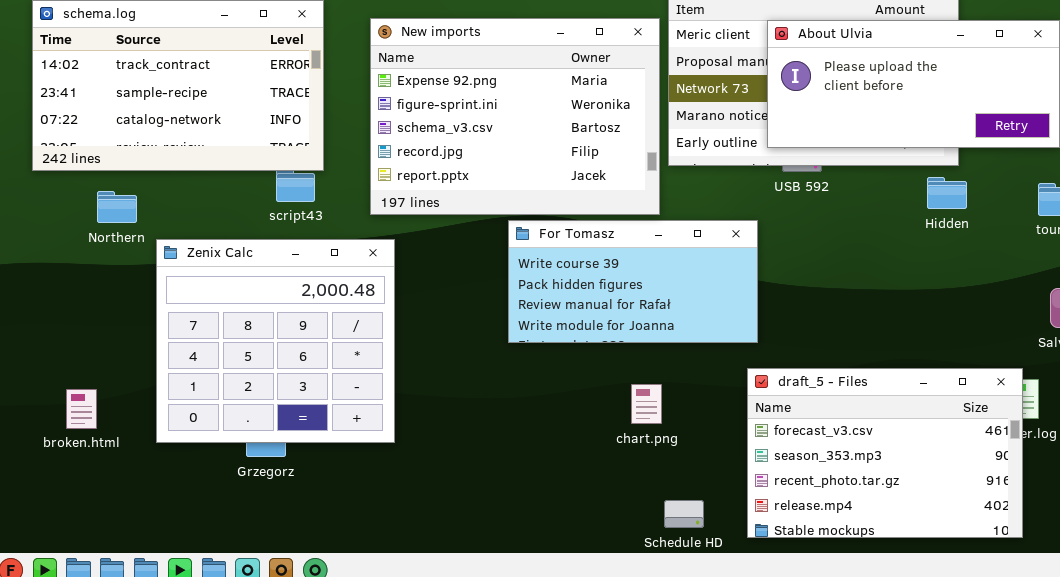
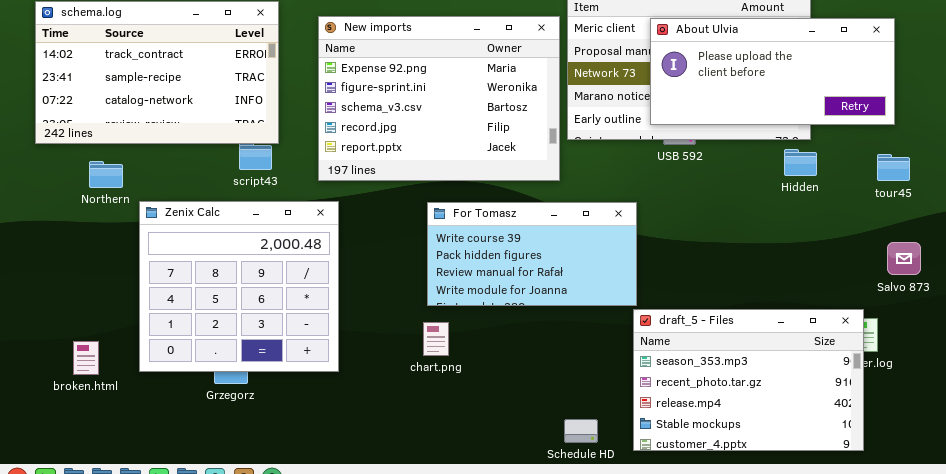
For Tomasz: [508,220,758,343] -> [427,202,637,306], moved
draft_5 - Files: [747,368,1023,538] -> [633,309,864,451], scrolled down 1 row
chart.png: [631,384,662,424] -> [423,322,449,356], moved
broken.html: [66,389,97,429] -> [73,341,99,375], moved

